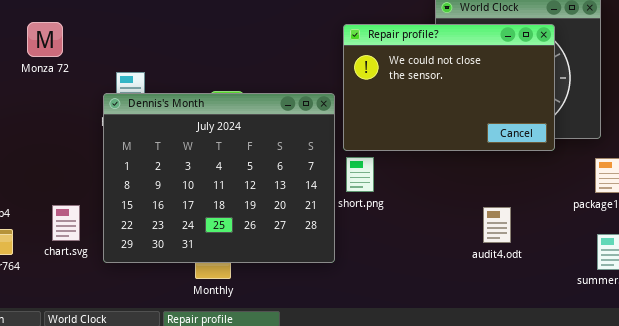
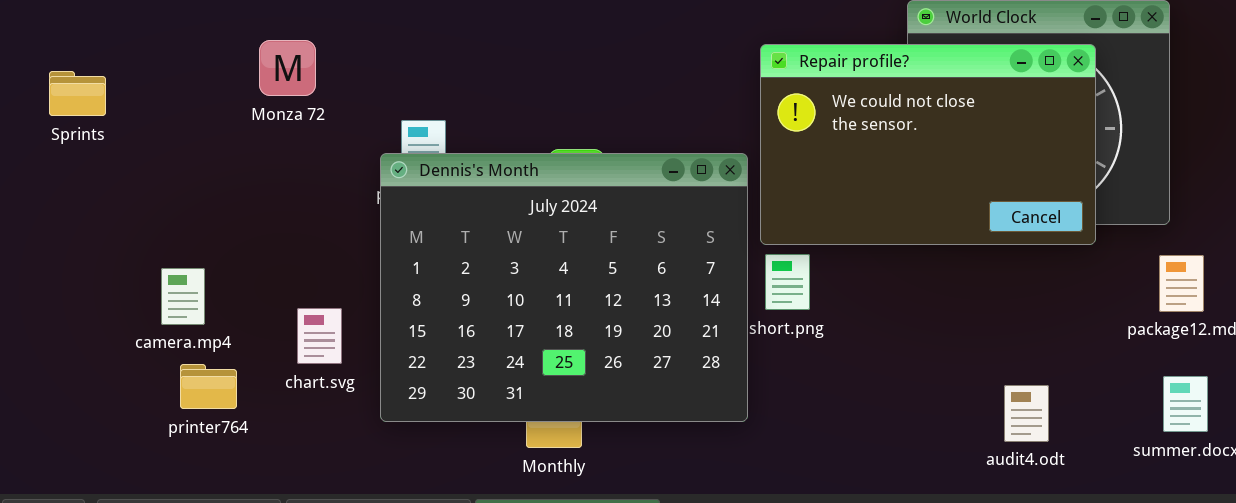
chart.svg: [52,205,80,241] -> [297,308,342,364], moved
audit4.odt: [483,207,511,243] -> [1004,385,1049,442], moved

